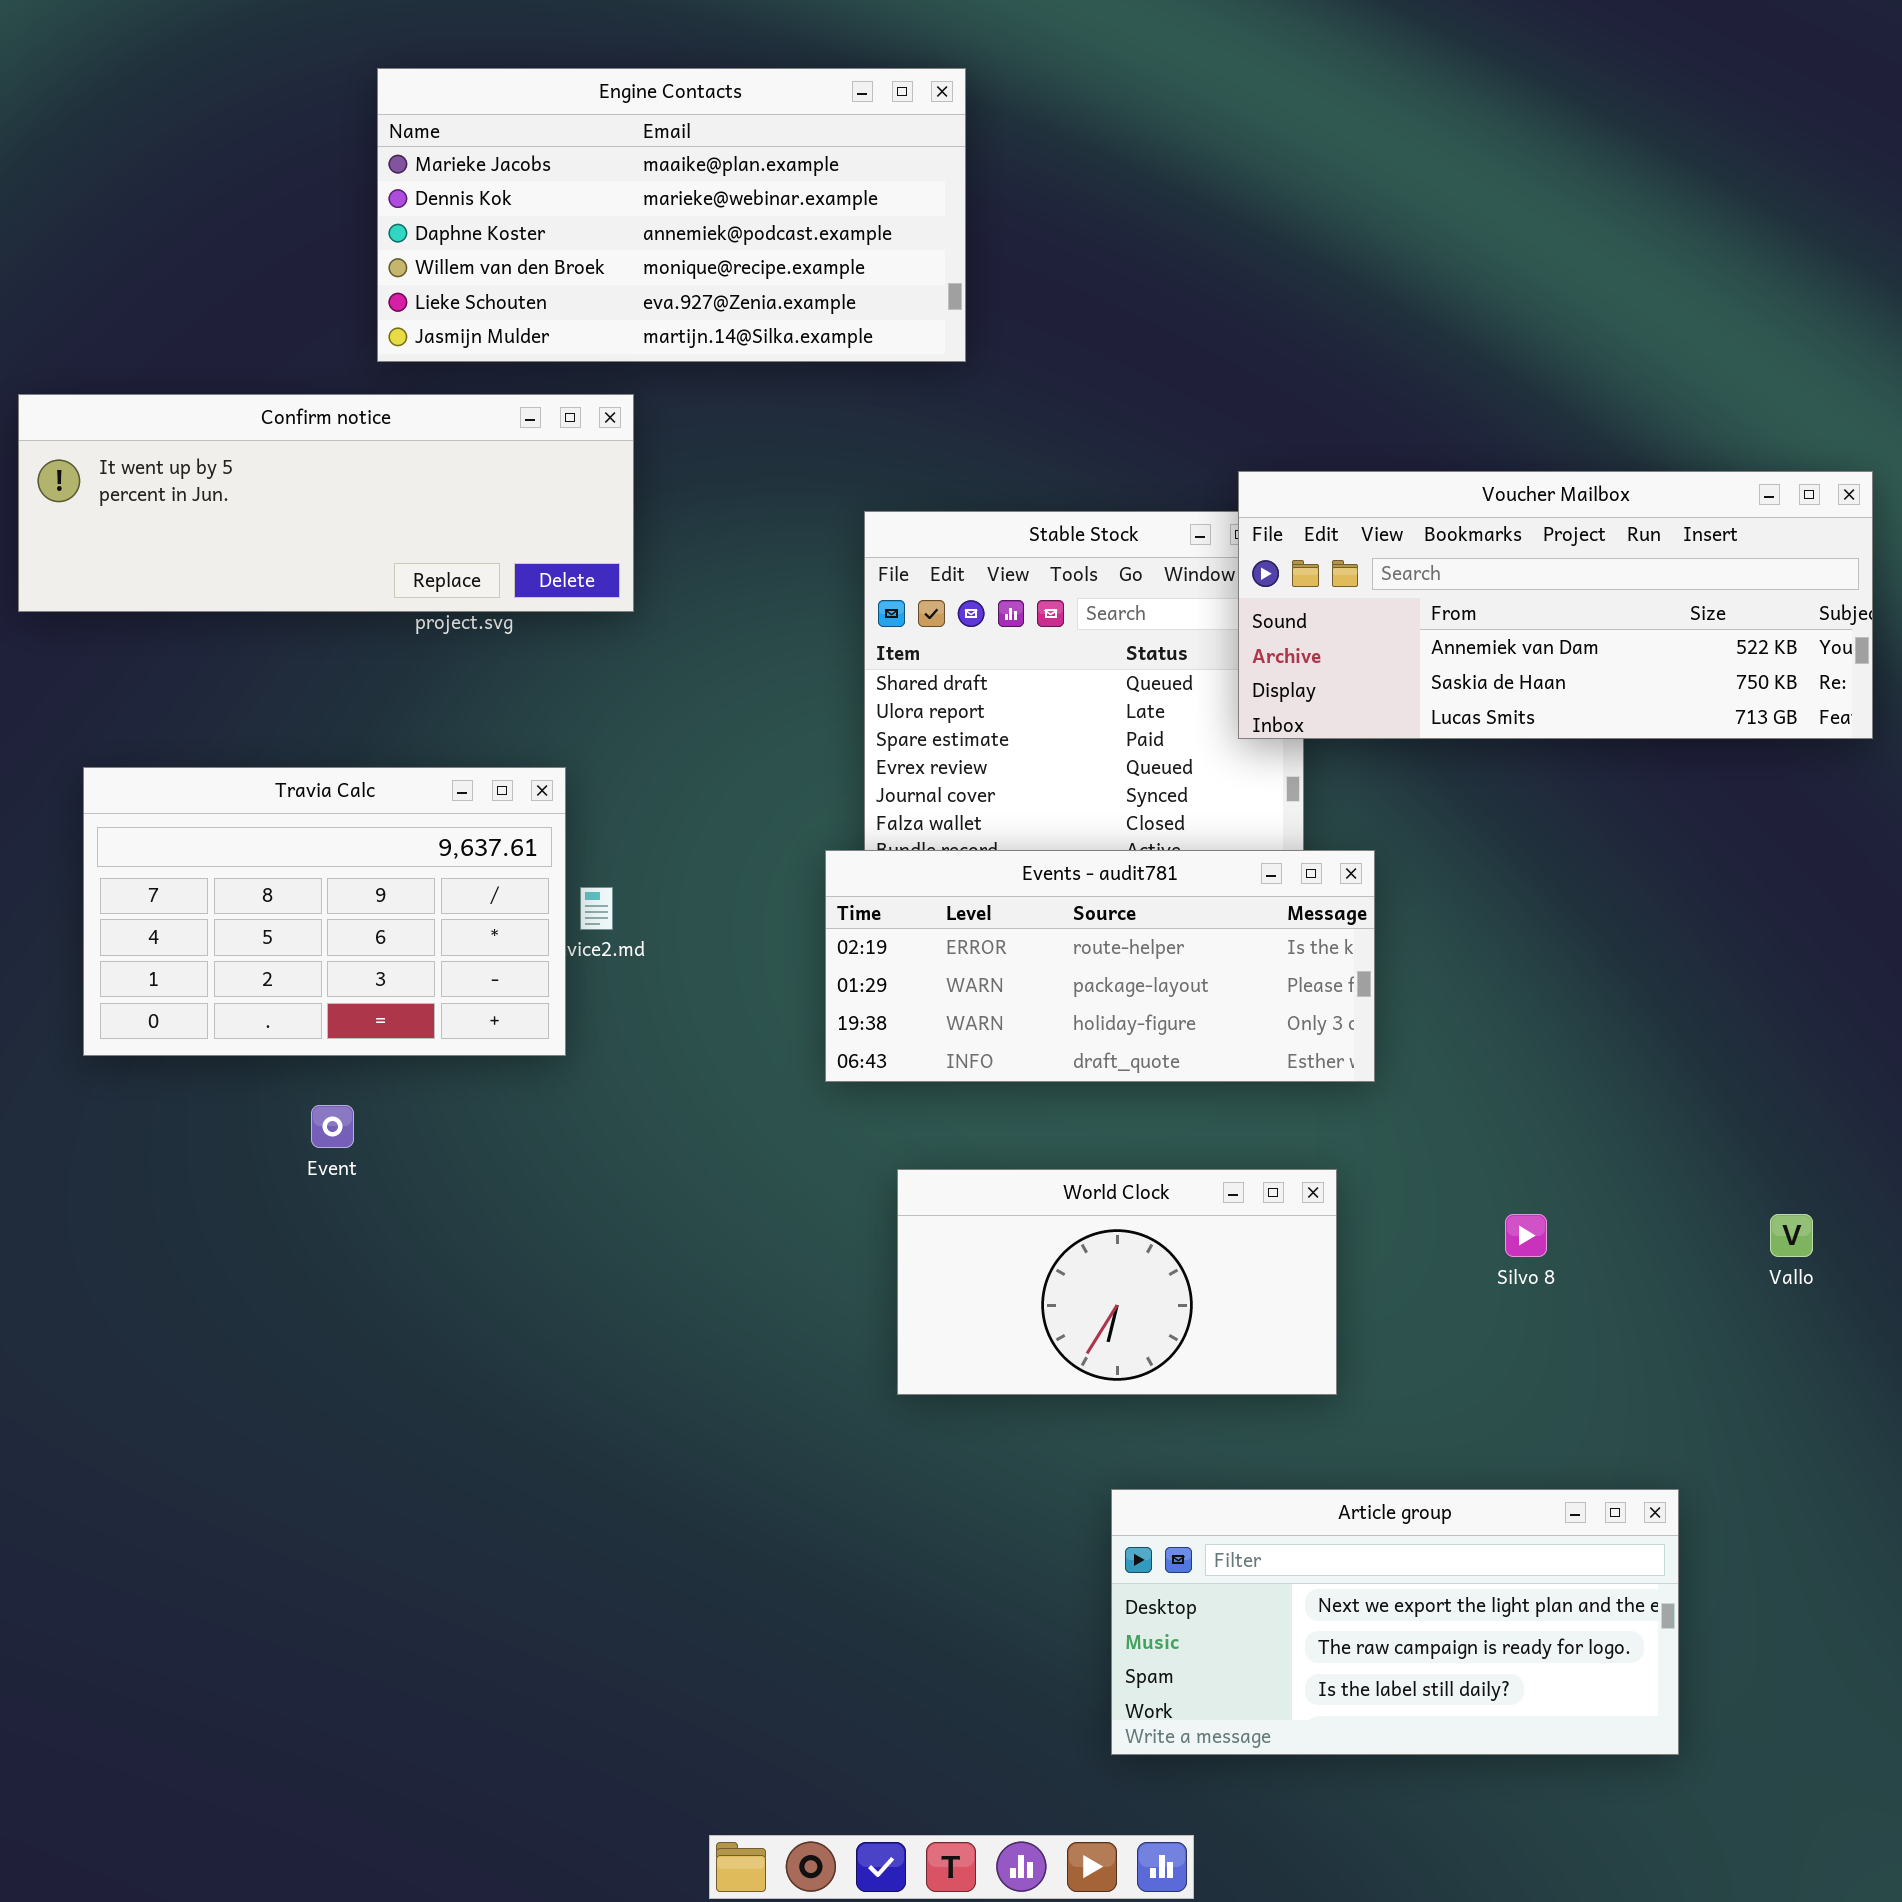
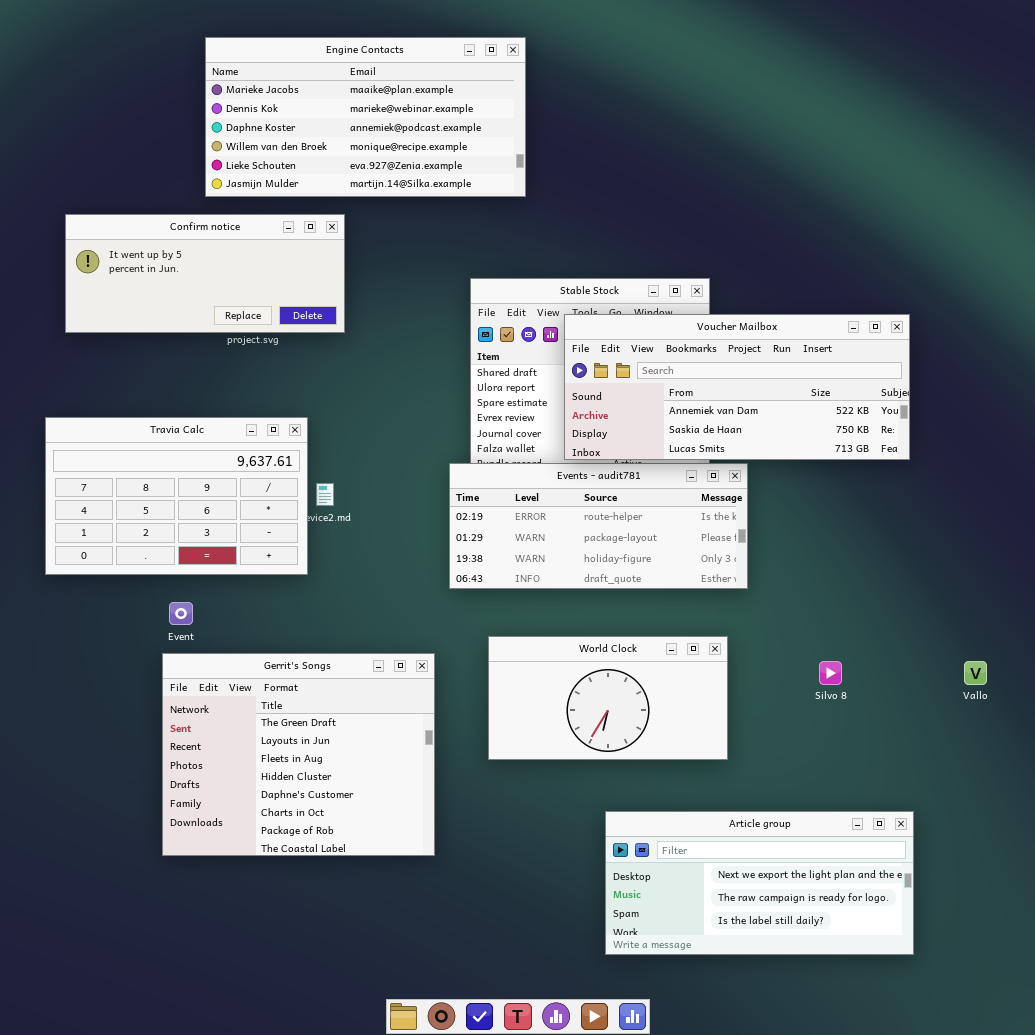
Confirm notice: [18,394,634,612] -> [65,214,345,333], resized
Voucher Mailbox: [1238,471,1873,739] -> [564,314,910,460], moved
Gerrit's Songs: none -> [162,653,435,856], opened

